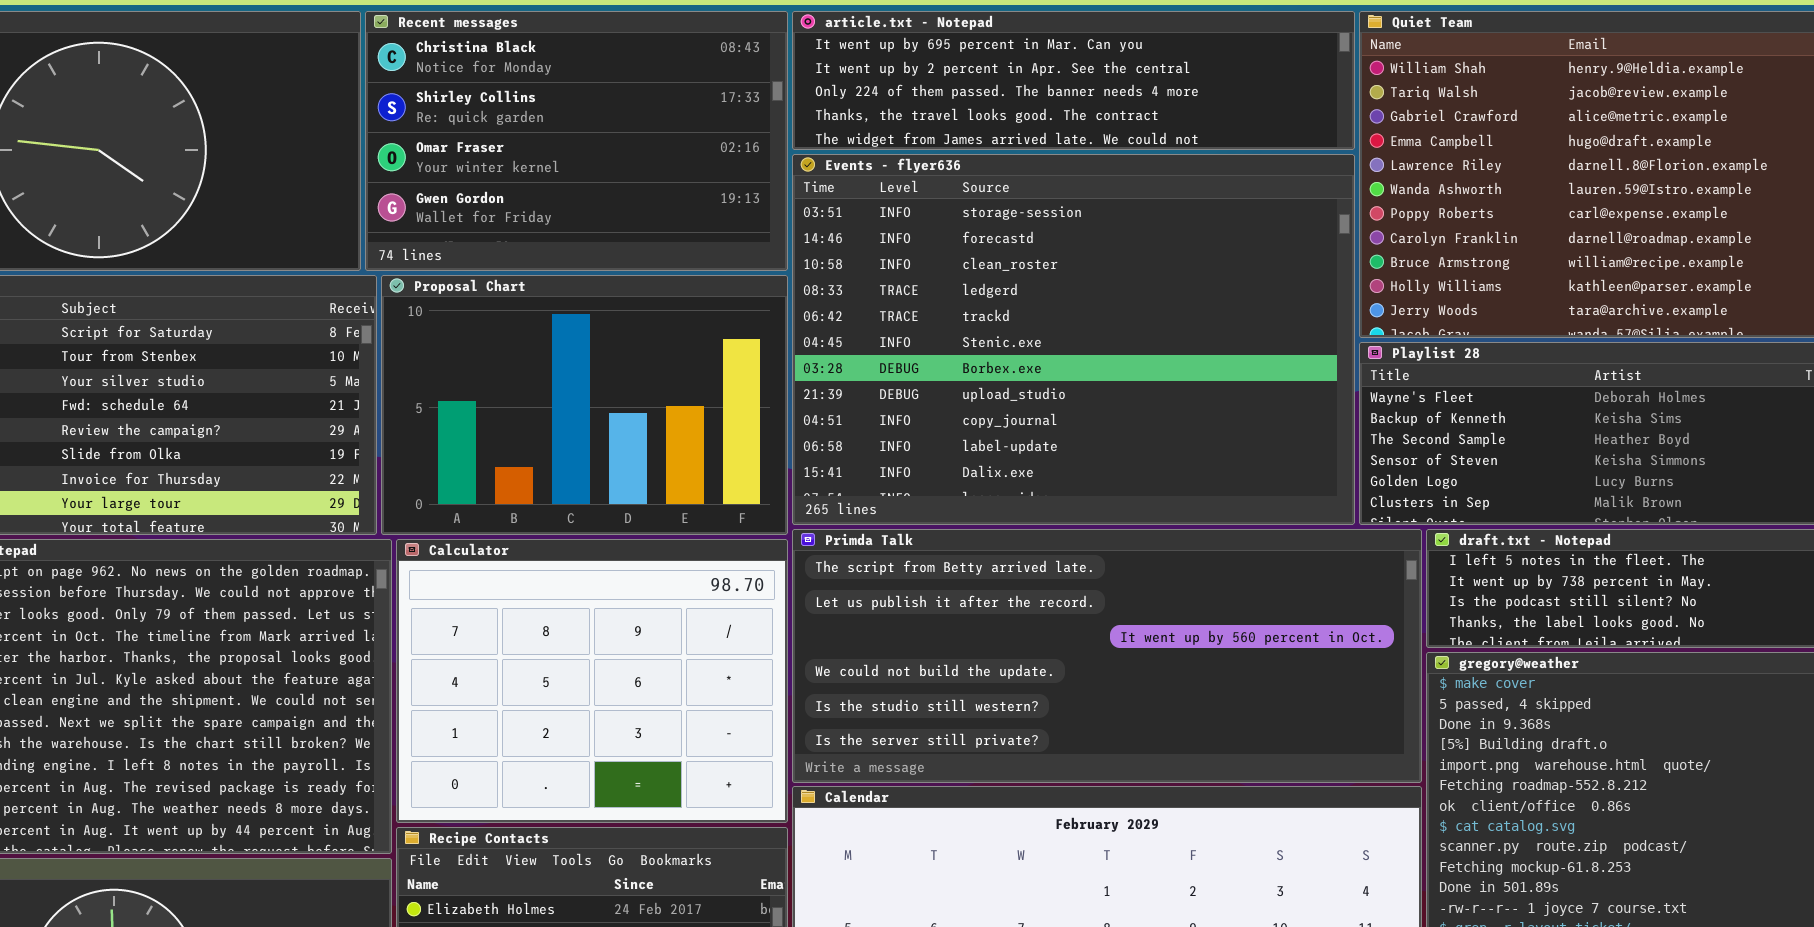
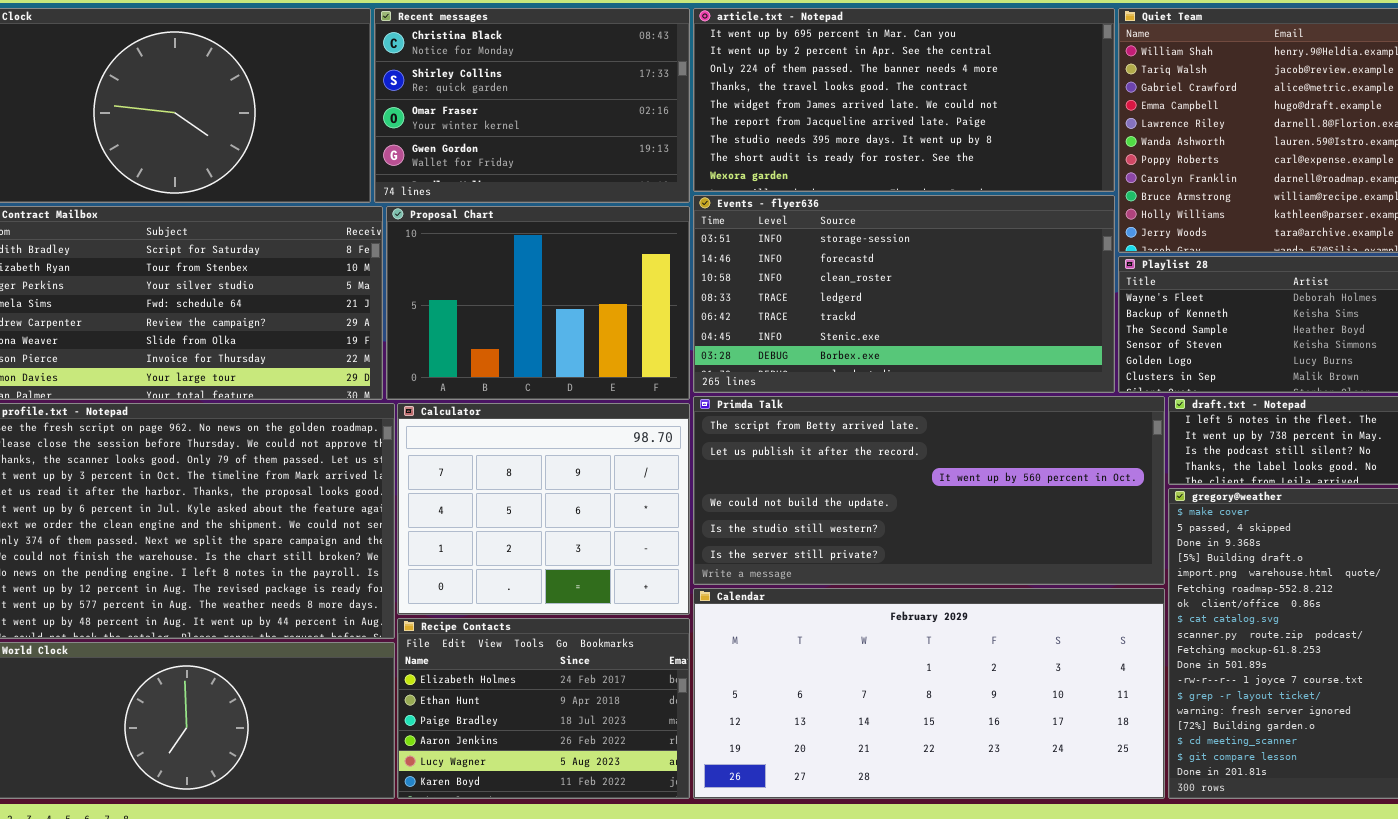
article.txt - Notepad: [792,11,1355,150] -> [693,8,1115,192], resized
Events - flyer636: [792,154,1355,525] -> [693,195,1115,393], resized

